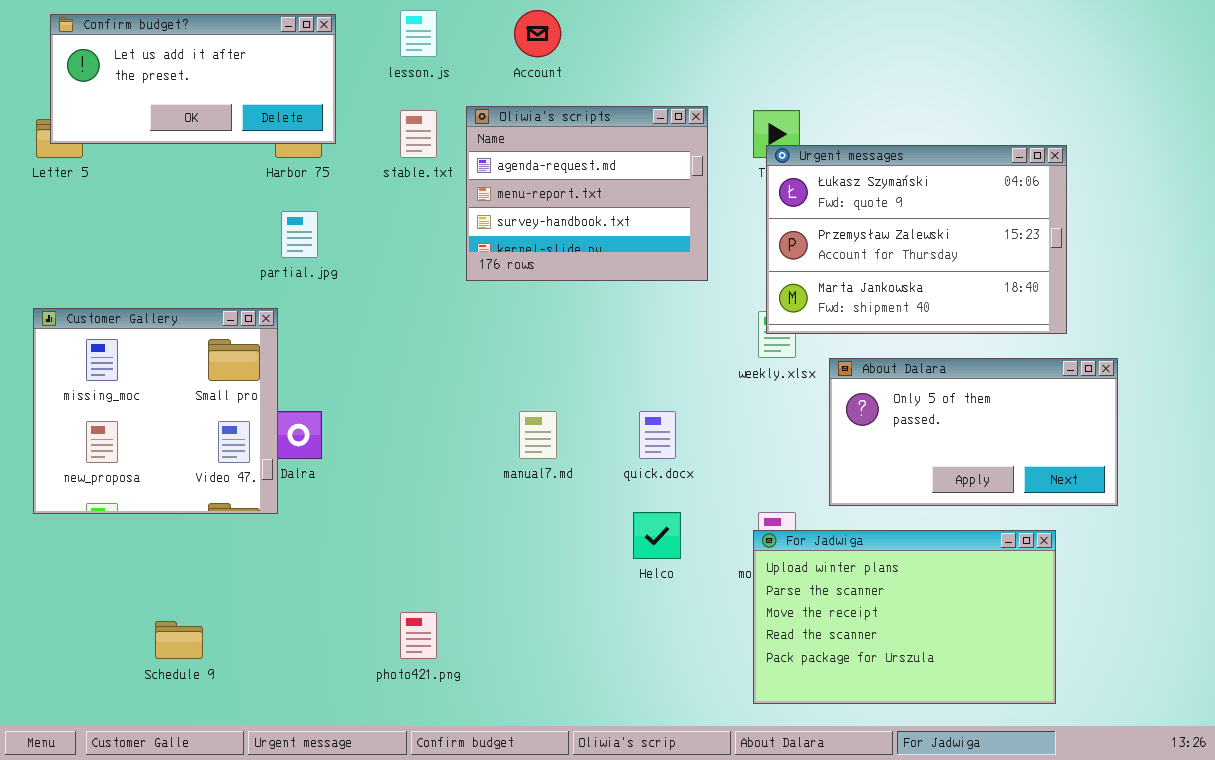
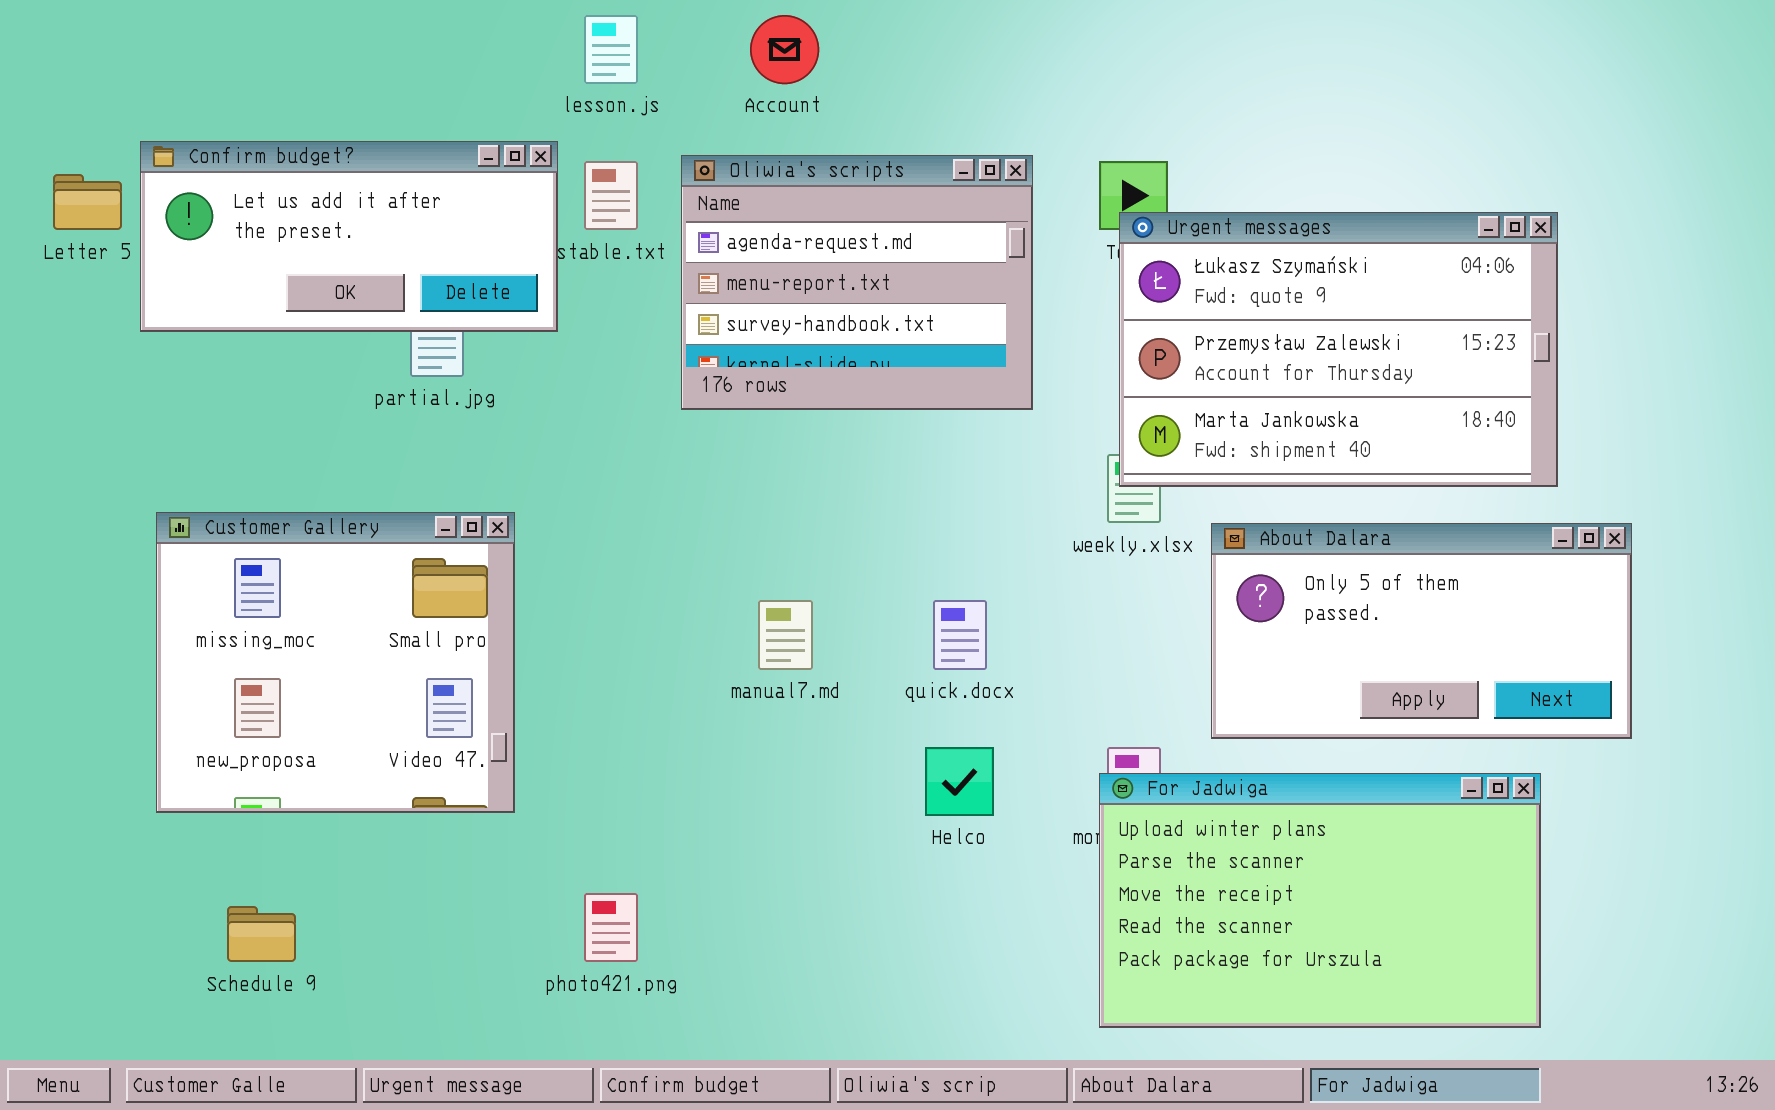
Confirm budget?: [50,14,336,144] -> [140,141,558,332], moved
Customer Gallery: [33,308,278,514] -> [156,512,515,813], moved

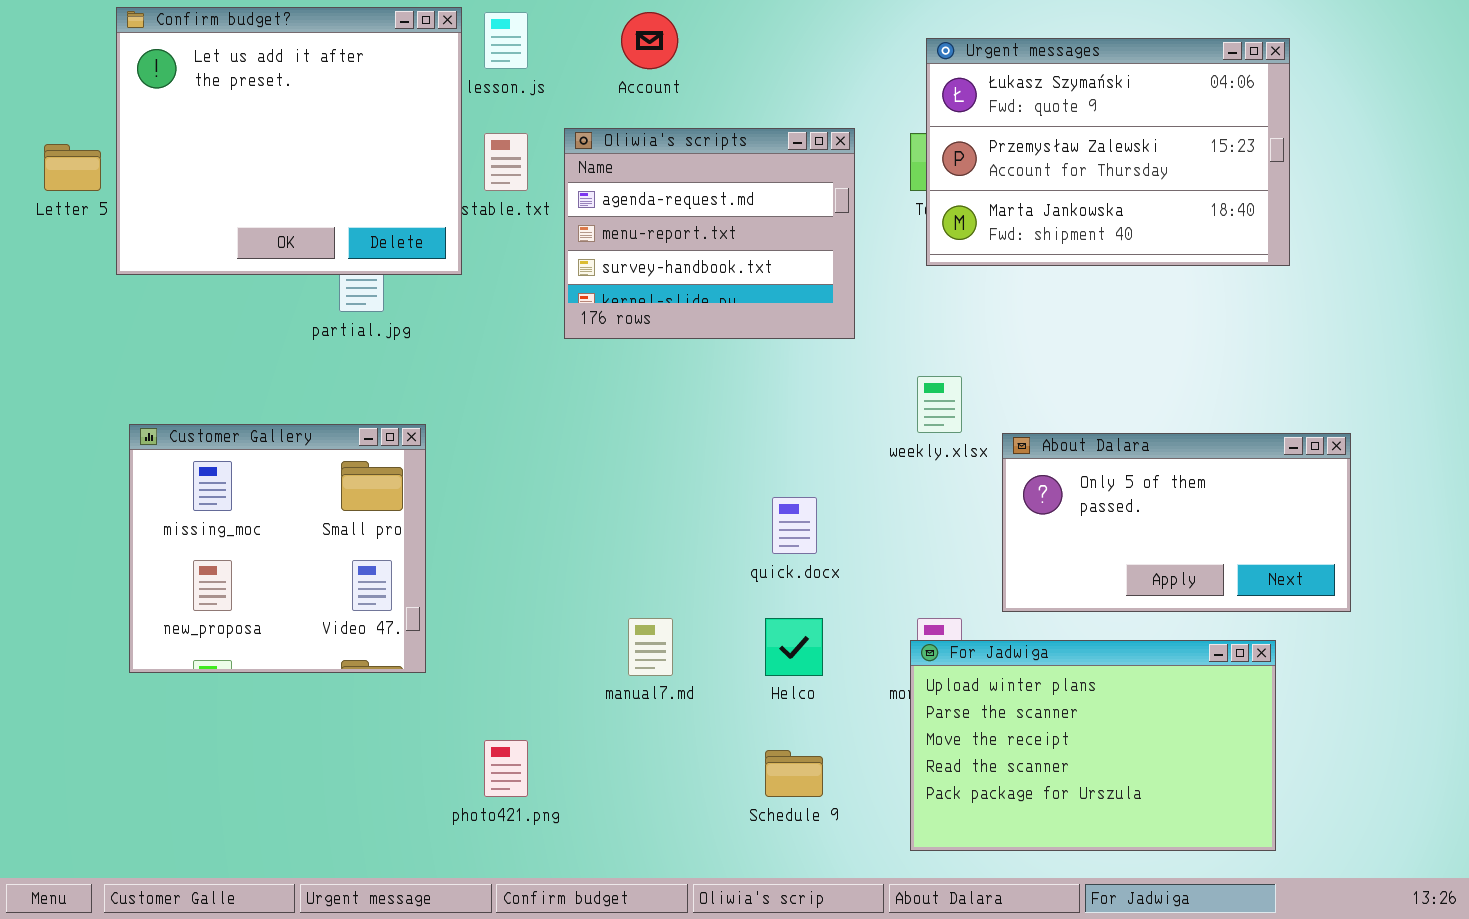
Confirm budget?: [140,141,558,332] -> [116,7,462,275], resized
Urgent messages: [1119,212,1558,487] -> [926,38,1290,266], moved
manual7.md: [758,600,813,670] -> [628,618,673,676], moved
Schedule 9: [227,906,296,962] -> [765,750,823,797], moved

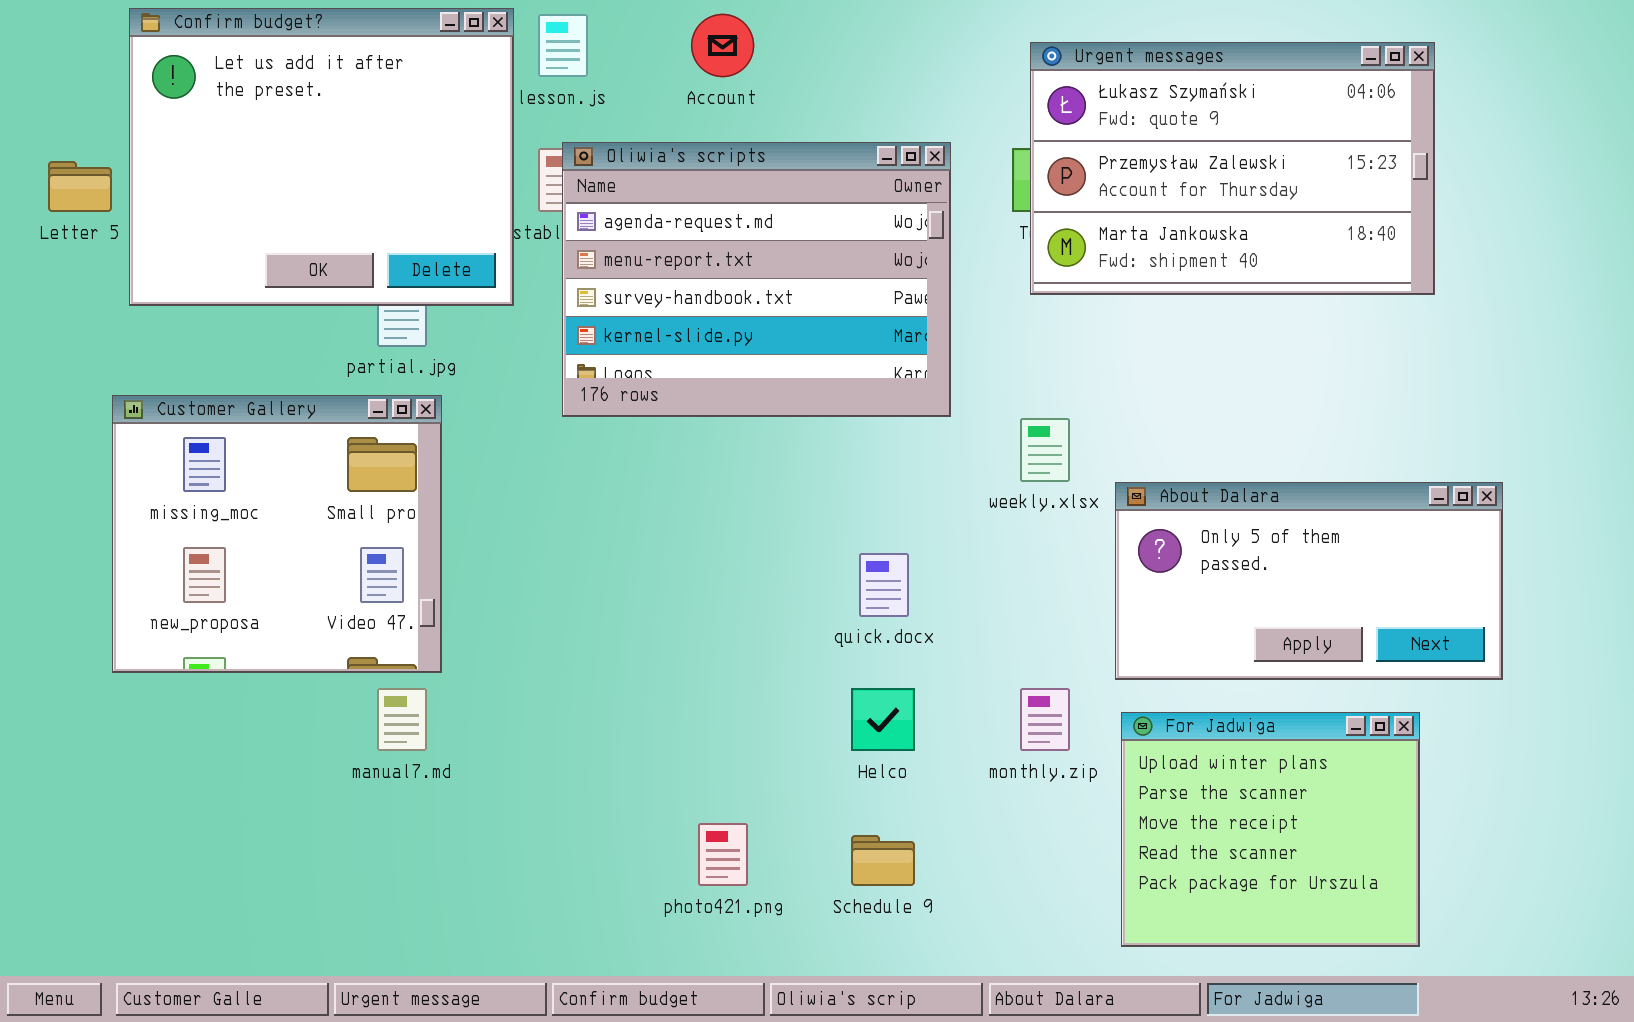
Oliwia's scripts: [564,128,855,339] -> [562,142,951,417], resized
Customer Gallery: [129,424,426,673] -> [112,395,442,673], moved
manual7.md: [628,618,673,676] -> [377,688,427,751], moved
For Jadwiga: [910,640,1276,851] -> [1121,712,1420,947], resized
photo421.png: [484,740,528,797] -> [698,823,748,886], moved

